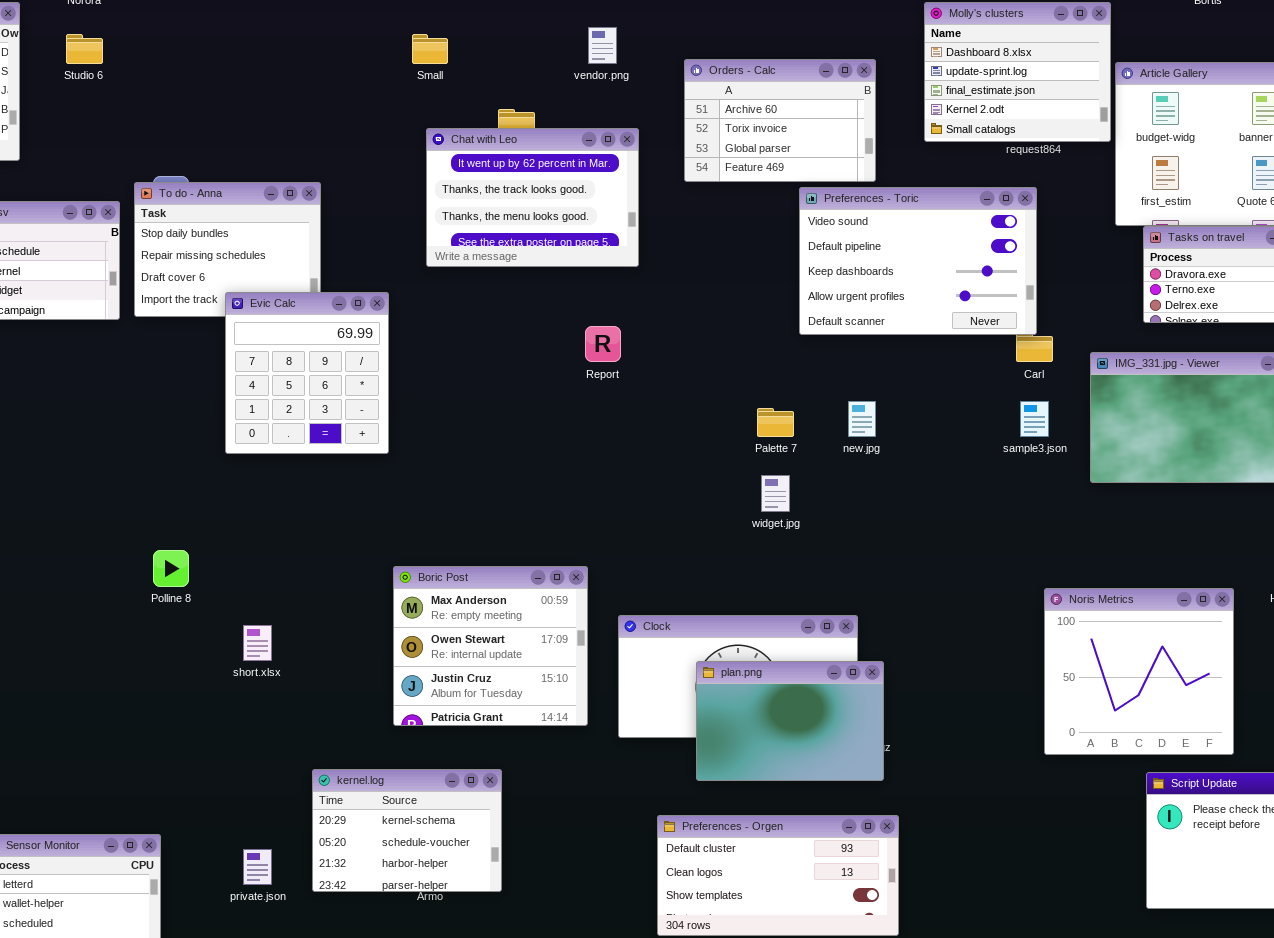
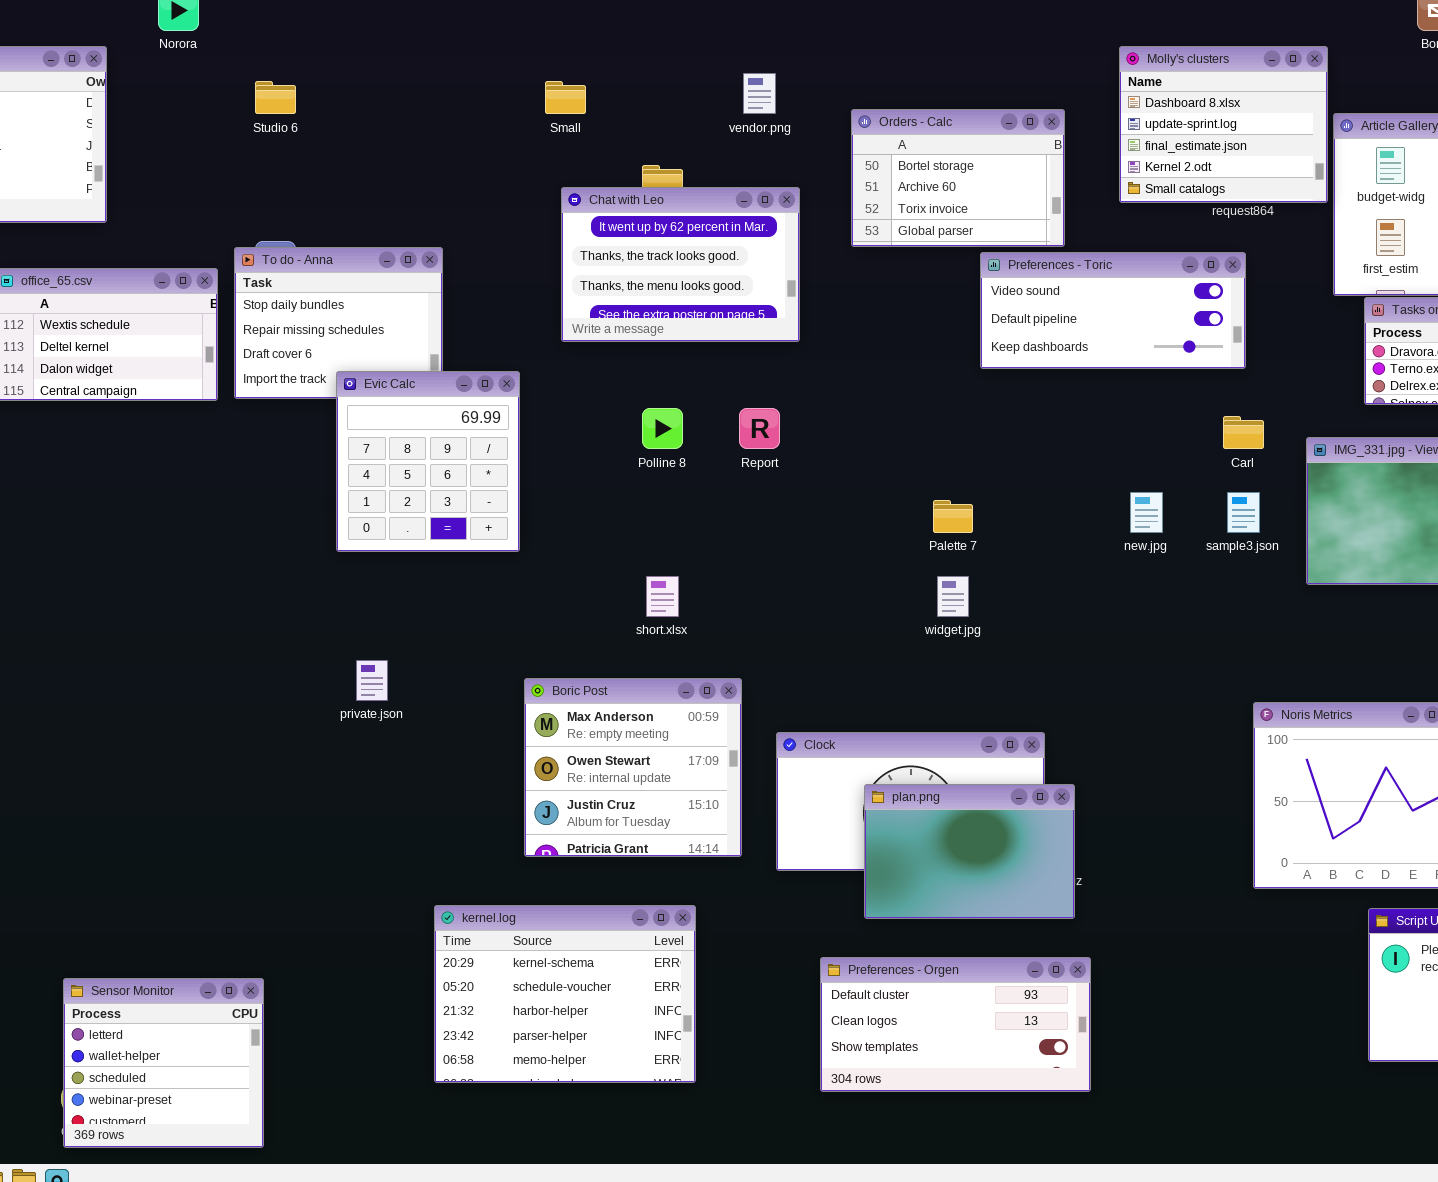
Studio 6: [66,34,103,64] -> [255,81,296,114], moved
Orders - Calc: [684,59,876,182] -> [851,109,1065,247], scrolled up 1 row
Preferences - Toric: [799,187,1037,335] -> [980,252,1246,369], resized
new.jpg: [848,401,876,437] -> [1130,492,1163,533], moved
Polline 8: [153,550,189,587] -> [642,408,683,449], moved
short.xlsx: [243,625,272,661] -> [646,576,679,617], moved
kernel.log: [312,769,502,892] -> [434,905,696,1083], resized
private.json: [243,849,272,885] -> [356,660,388,701], moved

